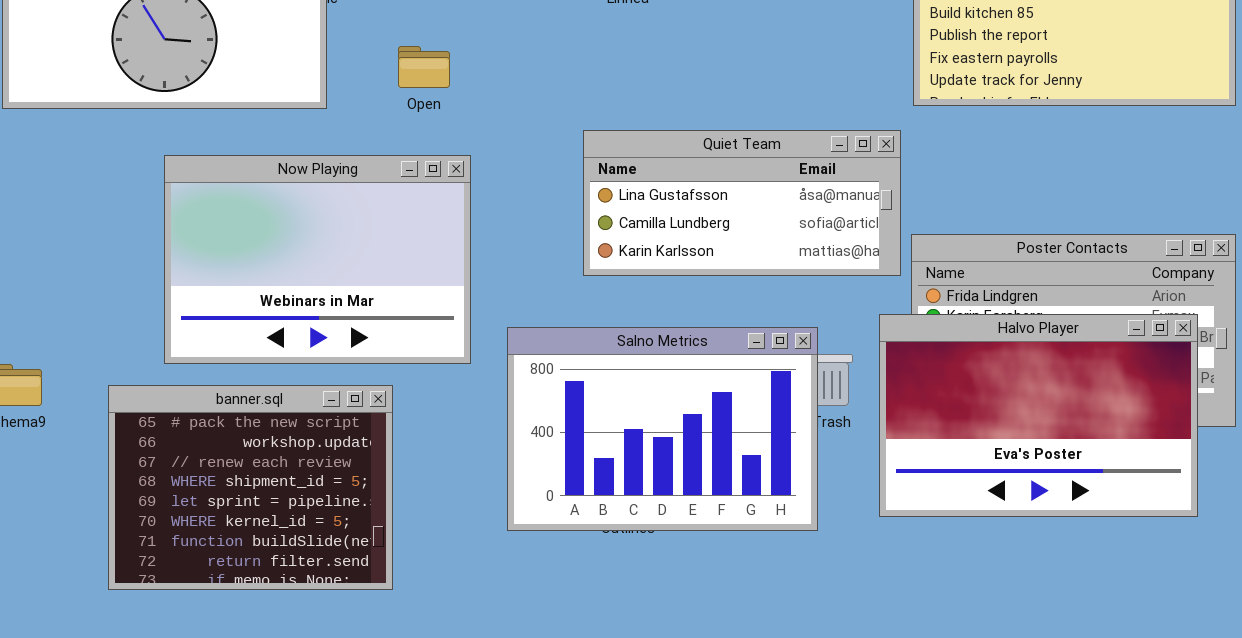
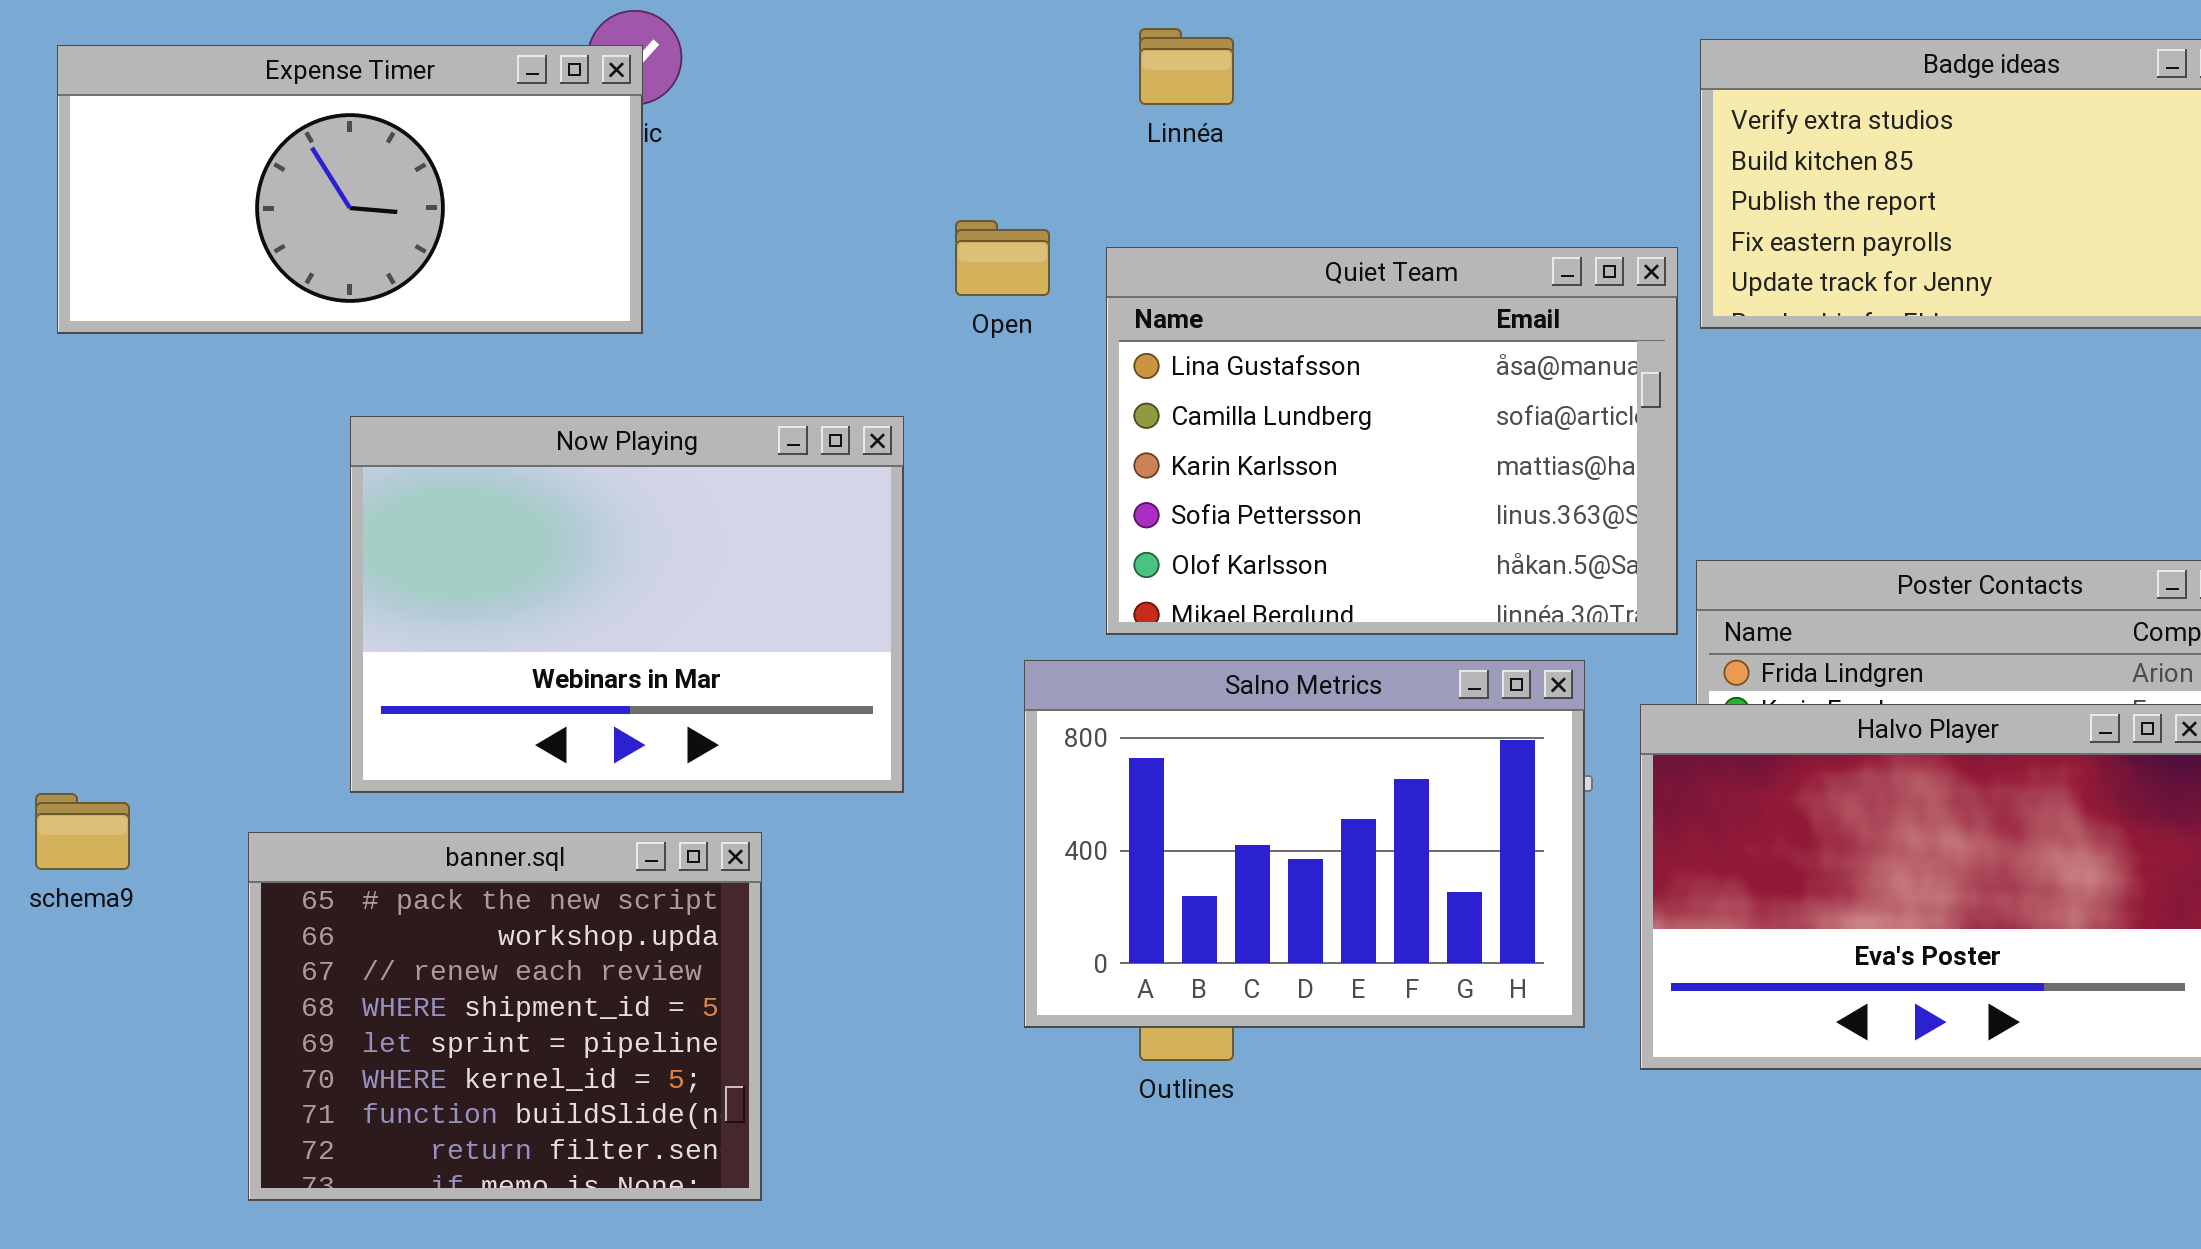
Open: [398,46,450,88] -> [955,220,1050,296], moved
Quiet Team: [583,130,901,276] -> [1106,247,1678,635], resized
Salno Metrics: [507,327,818,531] -> [1024,660,1585,1028], moved

